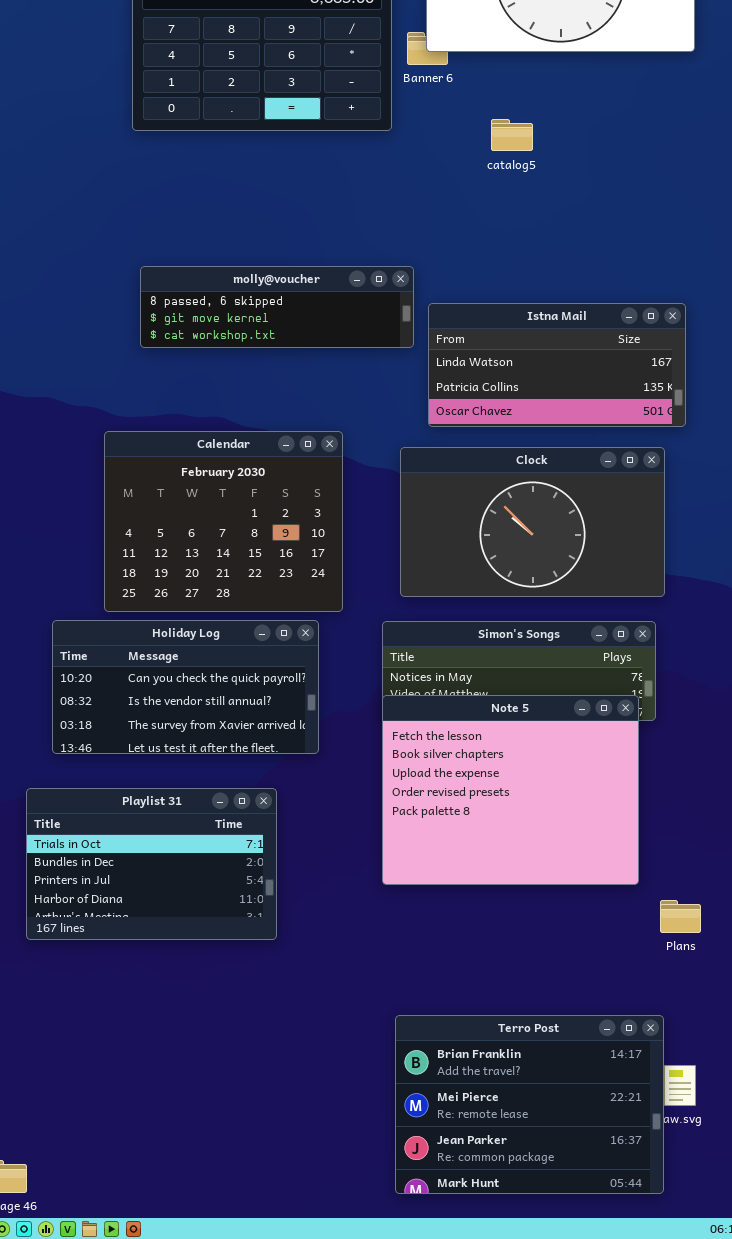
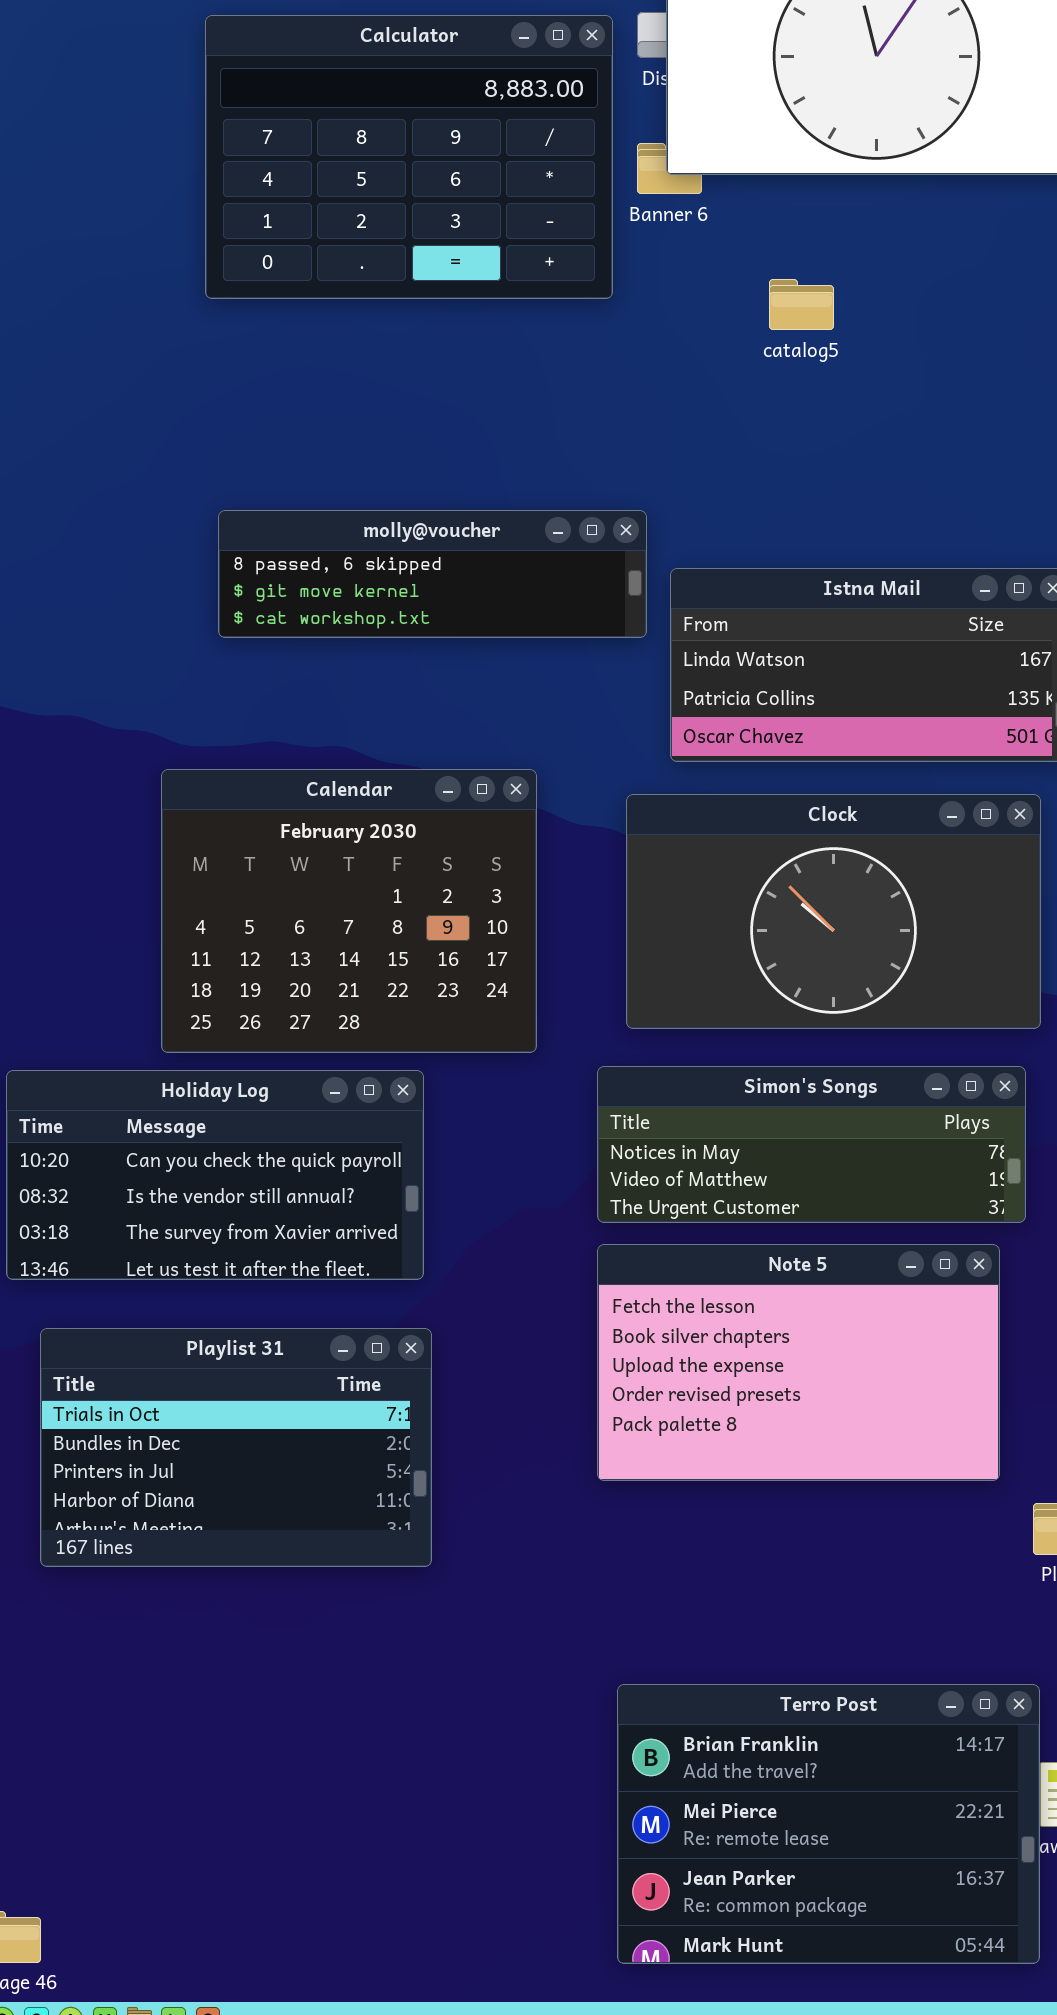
Holiday Log: [52,620,319,754] -> [6,1070,424,1280], moved
Note 5: [382,695,639,885] -> [597,1244,1000,1481], resized

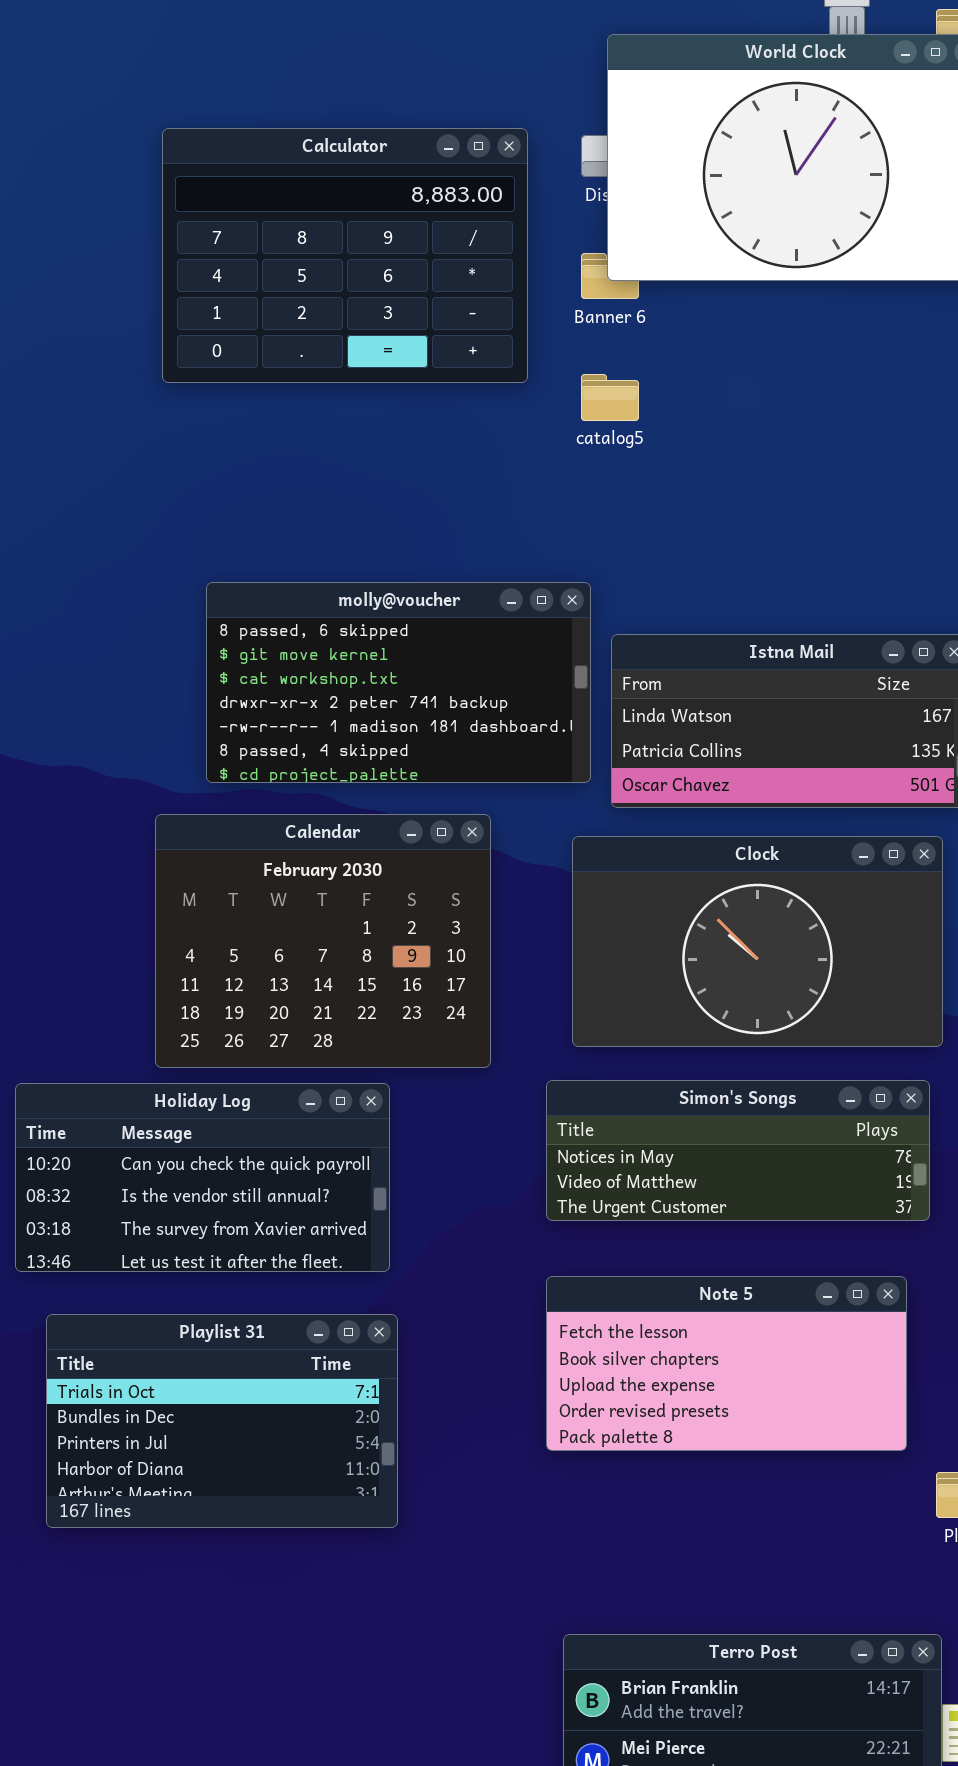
Calculator: [205,15,613,299] -> [162,128,528,383], moved
catalog5: [769,279,834,330] -> [581,374,639,421], moved
molly@voucher: [218,510,647,638] -> [206,582,591,783], resized
Note 5: [597,1244,1000,1481] -> [546,1276,907,1451], resized

